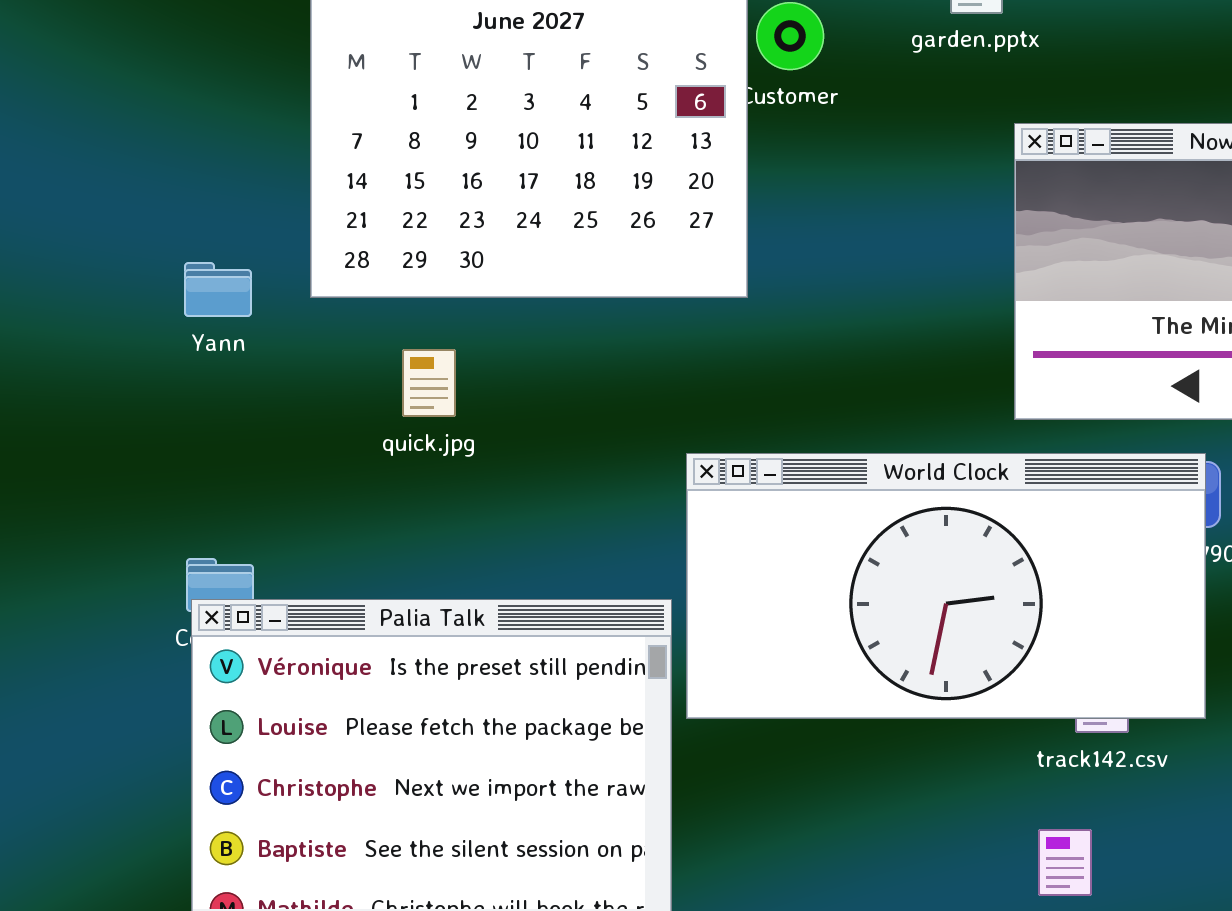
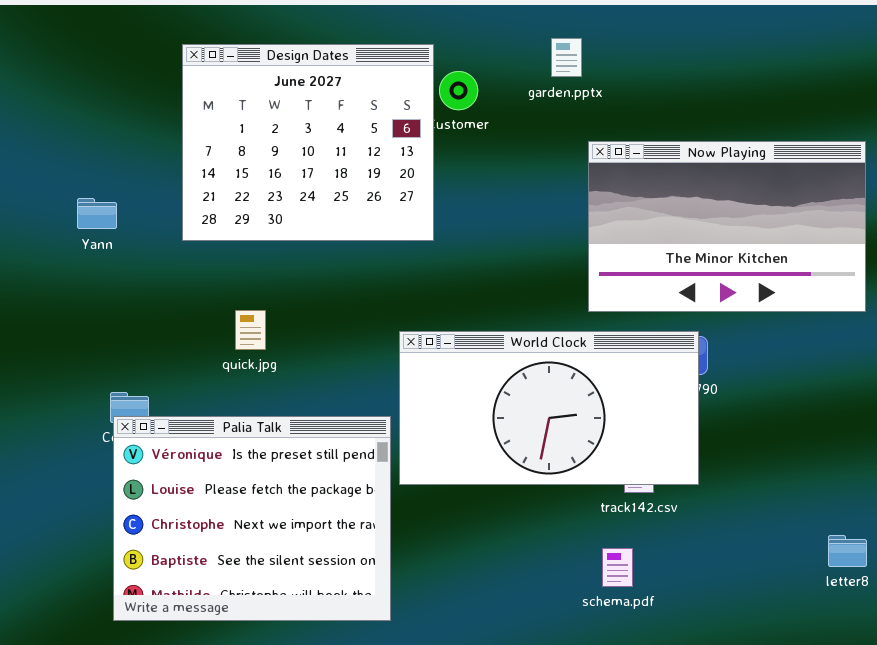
Yann: [184,262,252,317] -> [77,198,117,229], moved
quick.jpg: [402,349,456,417] -> [235,310,266,350], moved

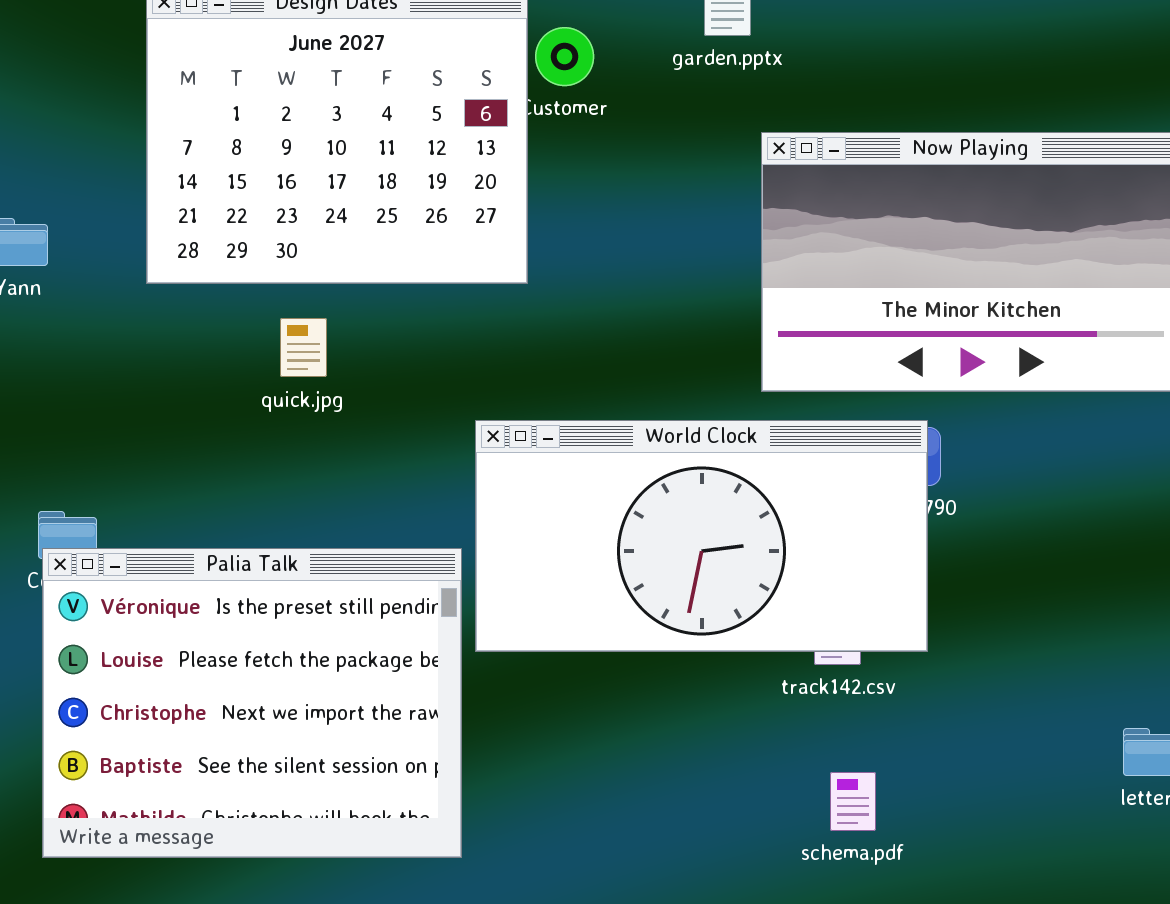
quick.jpg: [235,310,266,350] -> [280,318,327,377], moved
schema.pdf: [602,548,633,587] -> [830,772,876,831], moved

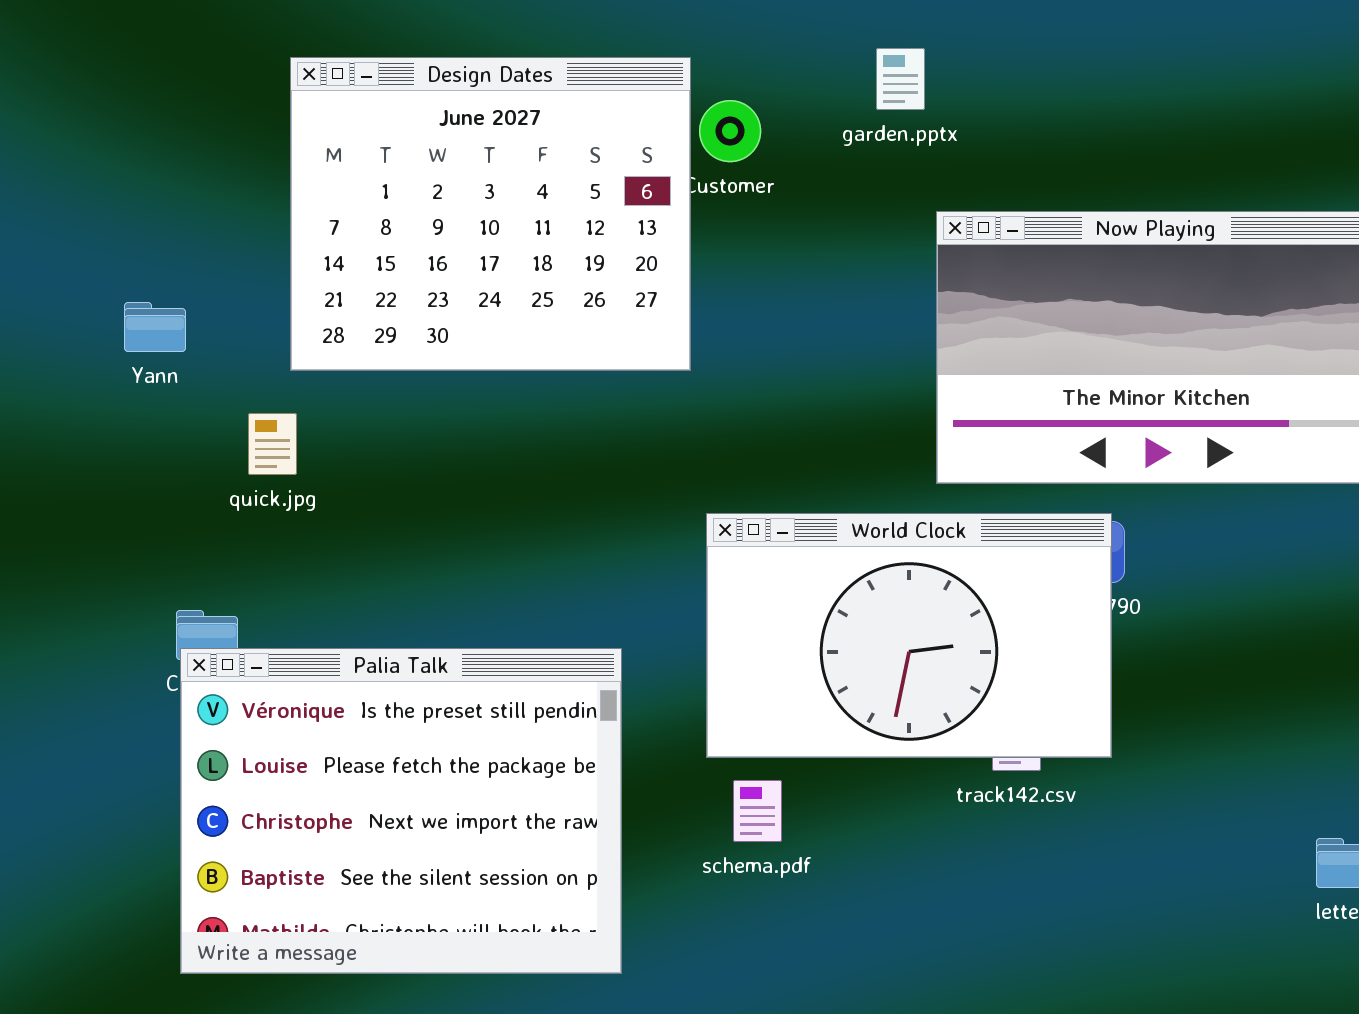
quick.jpg: [280,318,327,377] -> [248,413,297,475], moved
World Clock: [475,420,928,652] -> [706,513,1112,758], resized
schema.pdf: [830,772,876,831] -> [733,780,782,842], moved

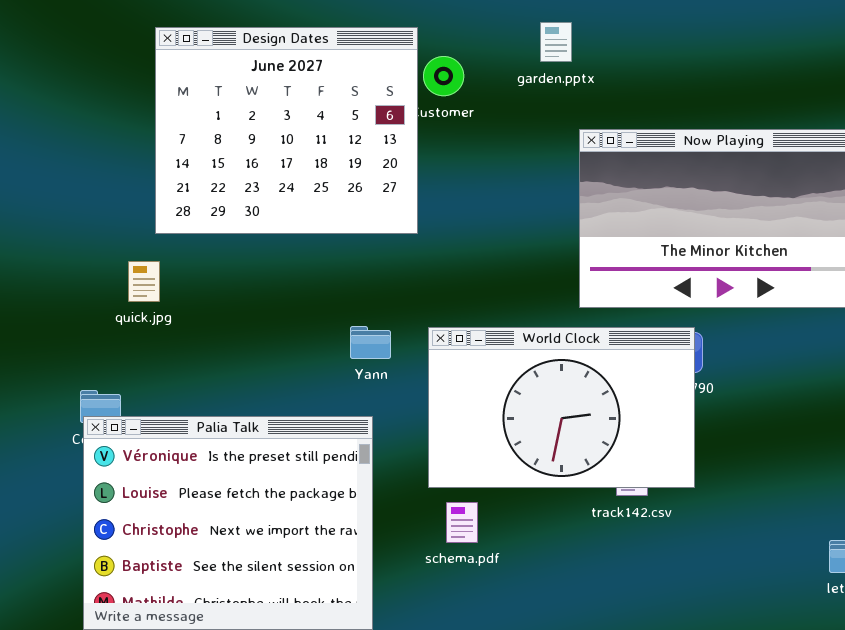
Yann: [124,302,186,352] -> [350,326,391,359], moved

